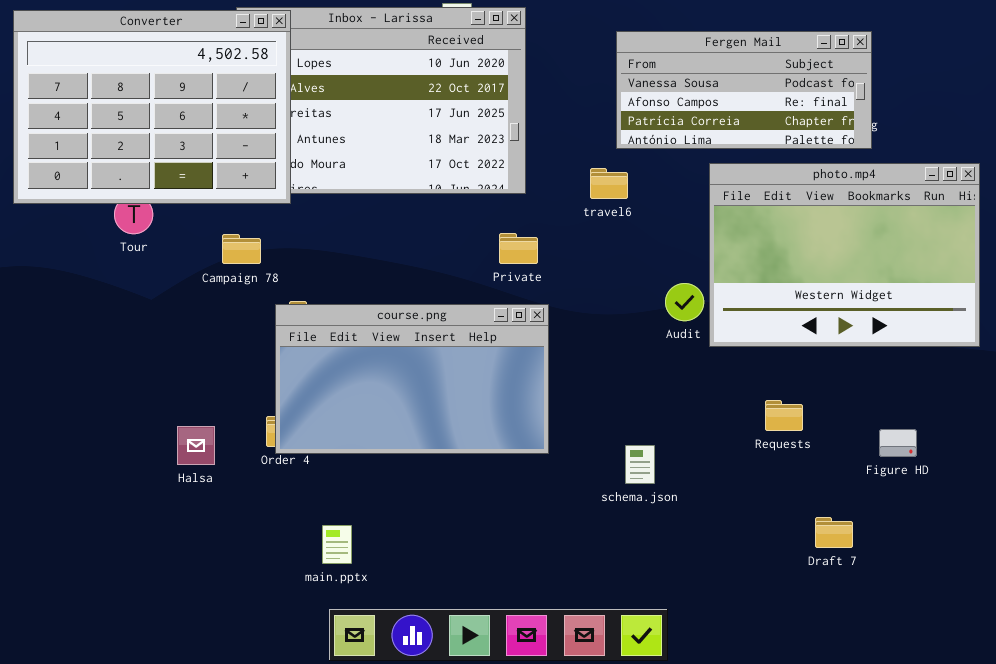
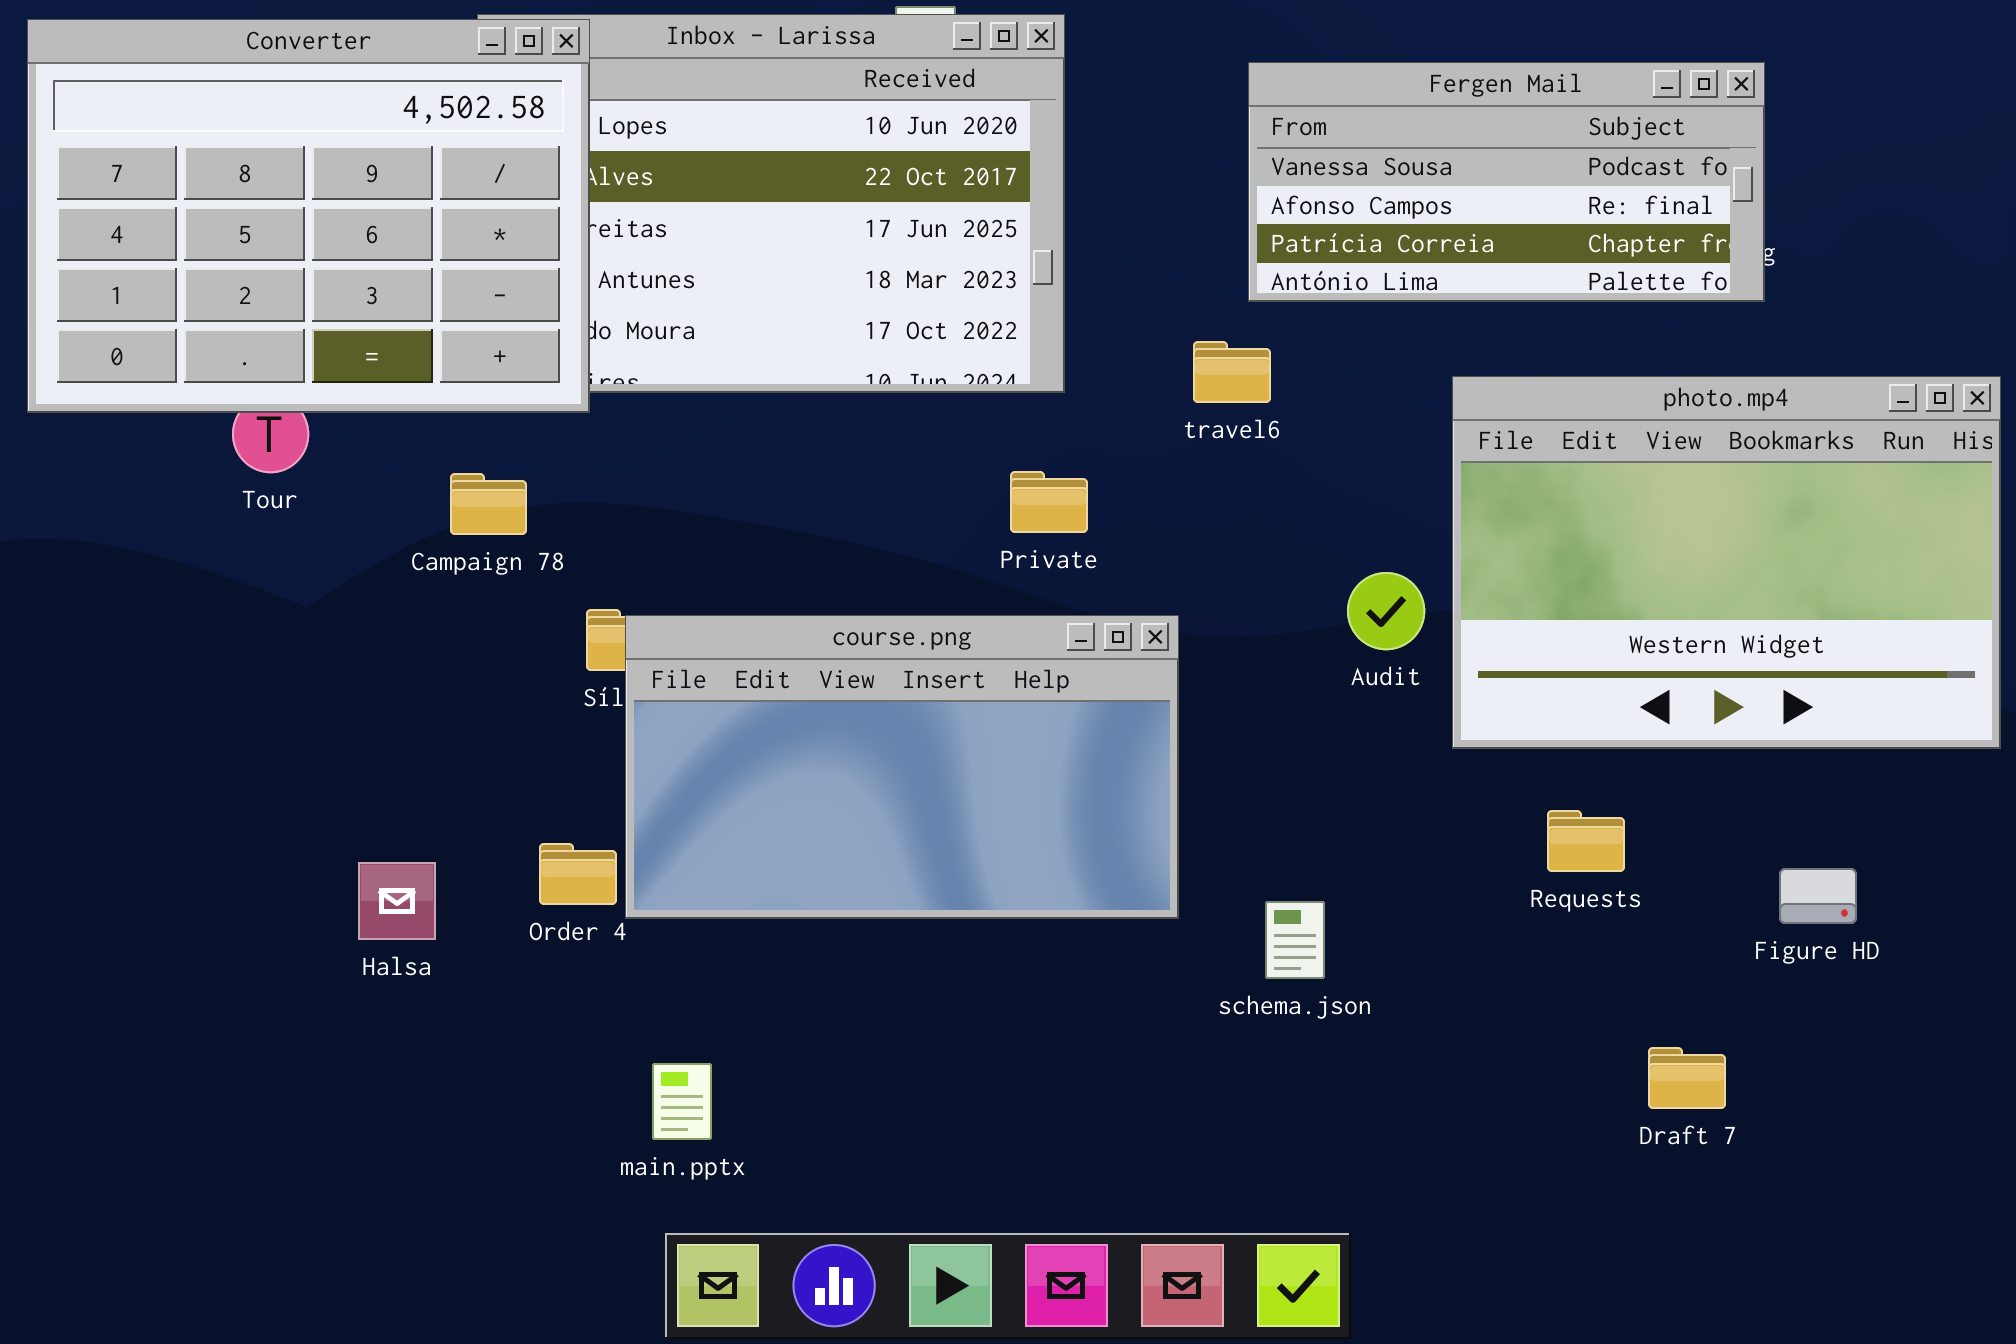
photo.mp4: [709,163,980,347] -> [1452,376,2001,749], moved
course.png: [275,304,549,454] -> [625,615,1179,919], moved

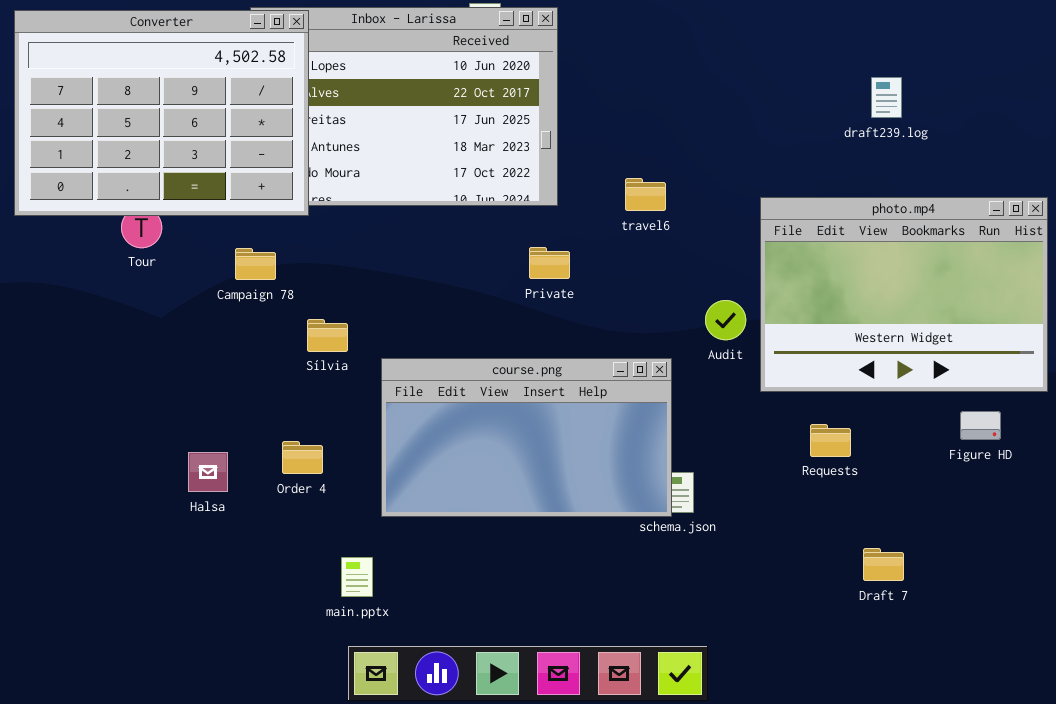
Fergen Mail: [1248,62,1765,302] -> none, closed
course.png: [625,615,1179,919] -> [381,358,672,517], moved
Figure HD: [1779,868,1857,924] -> [960,411,1001,440], moved

